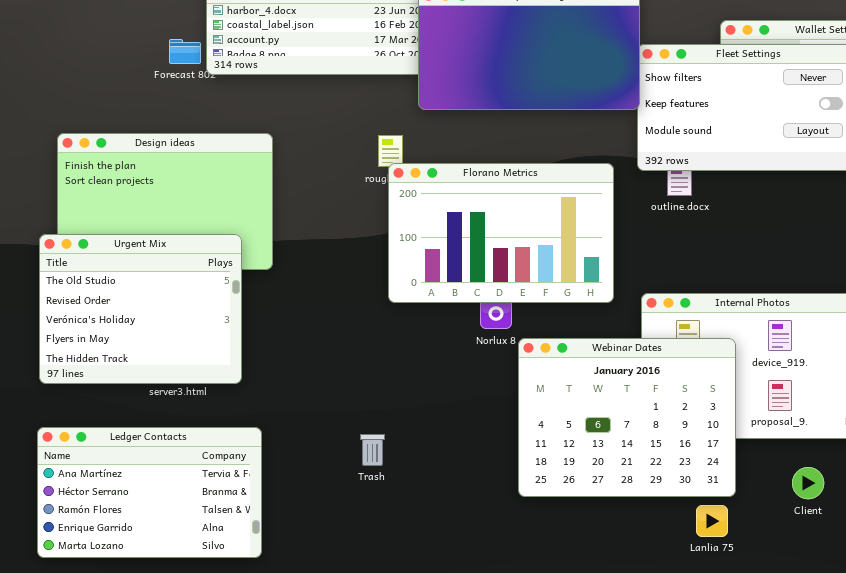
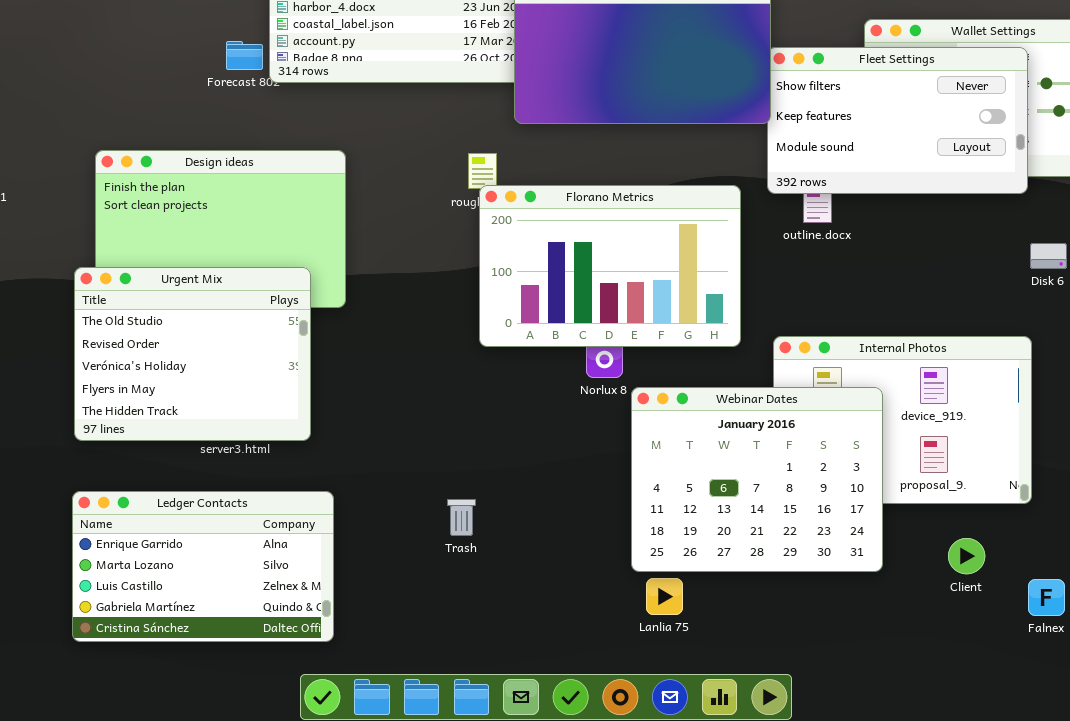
Ledger Contacts: [37,427,262,558] -> [72,491,334,642], scrolled down 3 rows
Lanlia 75: [696,505,728,537] -> [646,578,683,615], moved

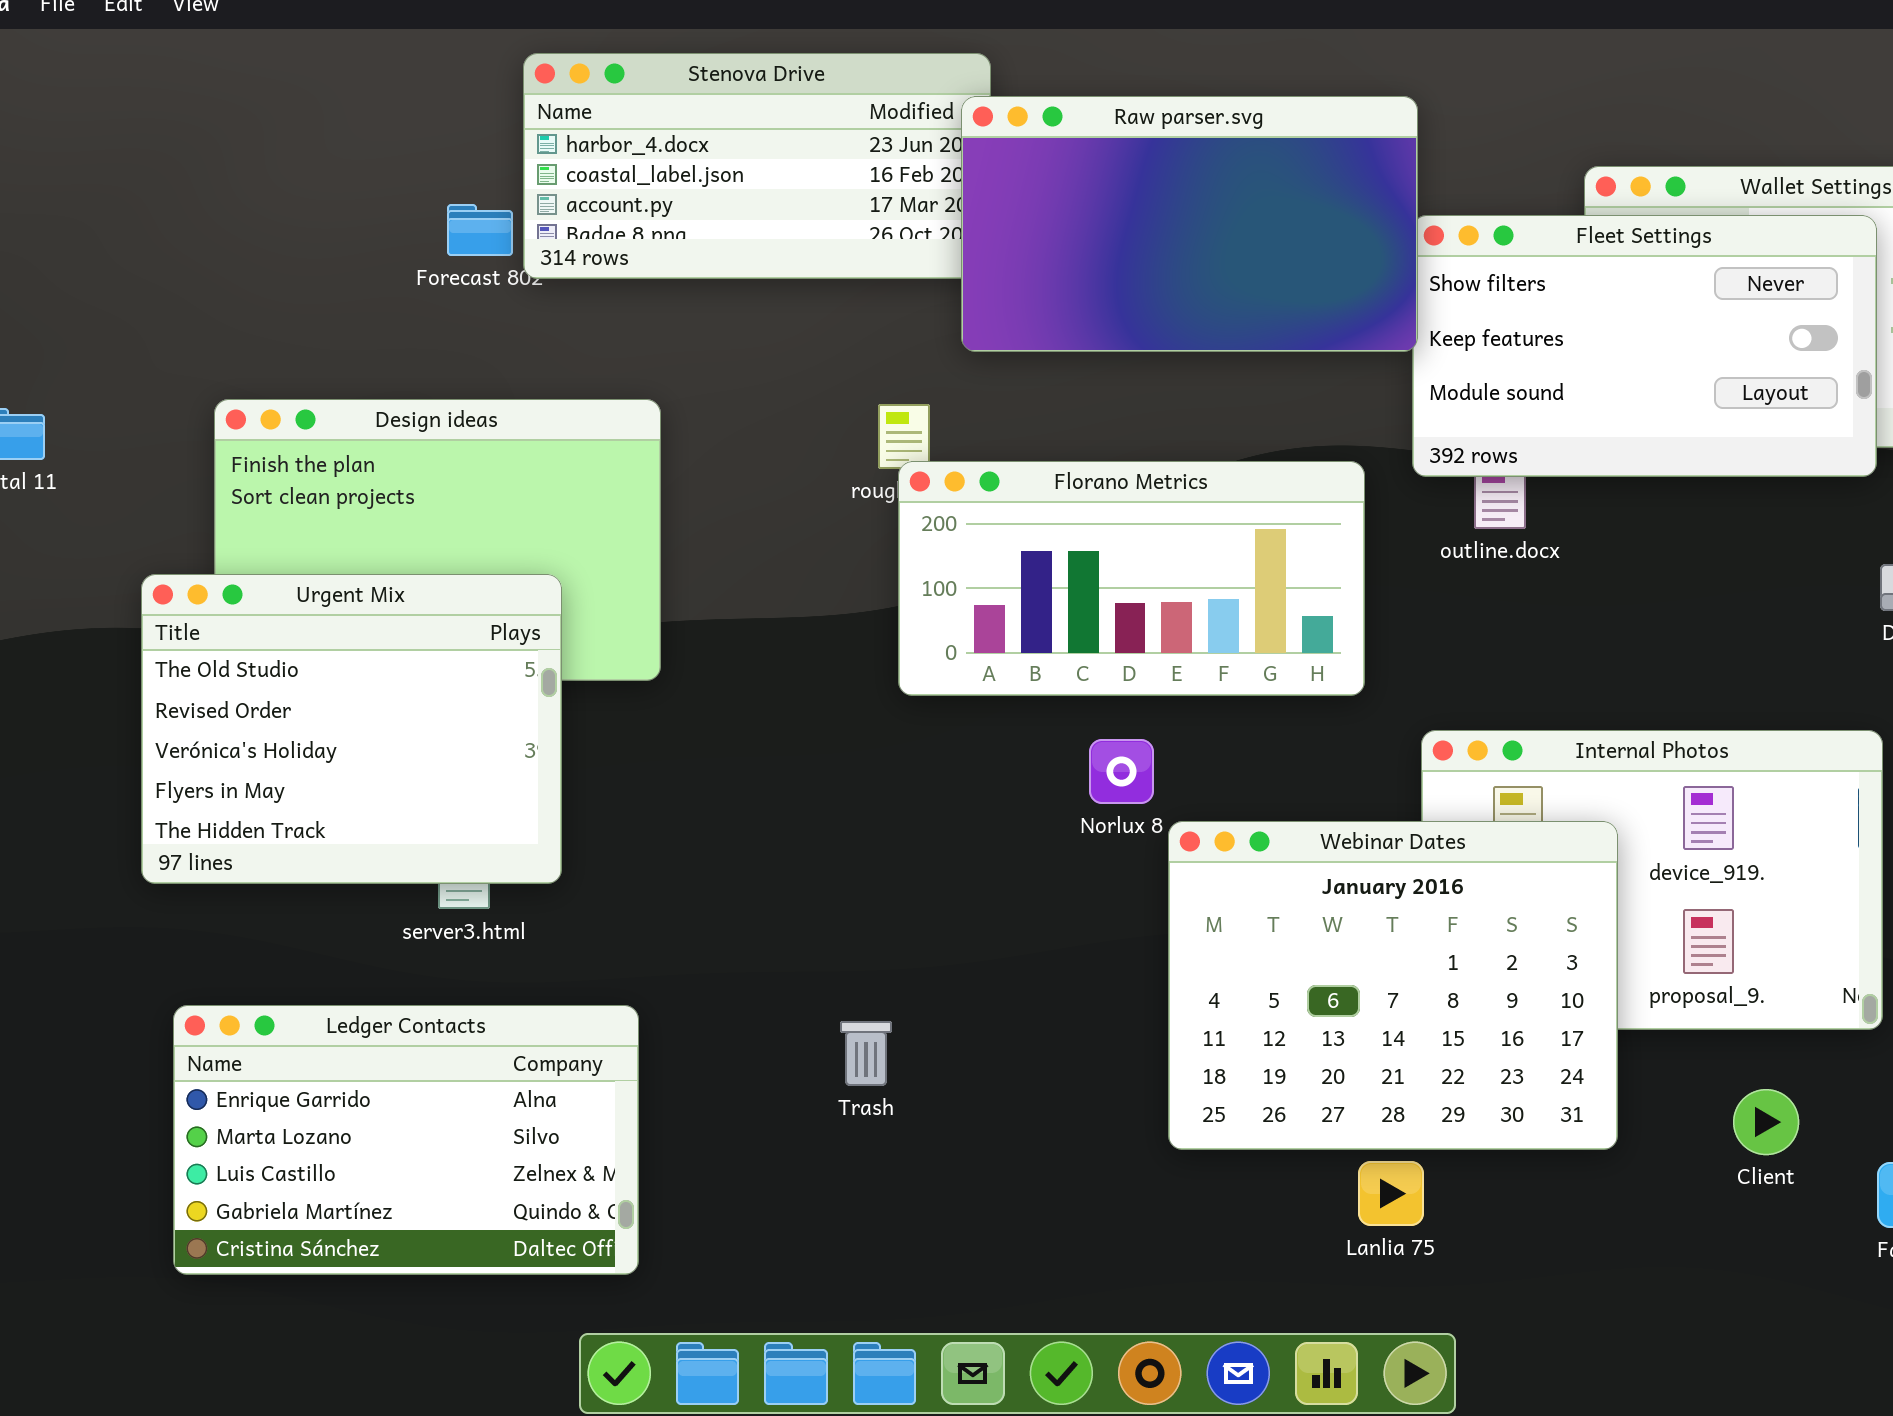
Florano Metrics: [479,185,741,347] -> [898,461,1365,696], resized
Urgent Mix: [74,267,311,441] -> [141,574,562,884], moved
Lanlia 75: [646,578,683,615] -> [1358,1161,1424,1226], moved

